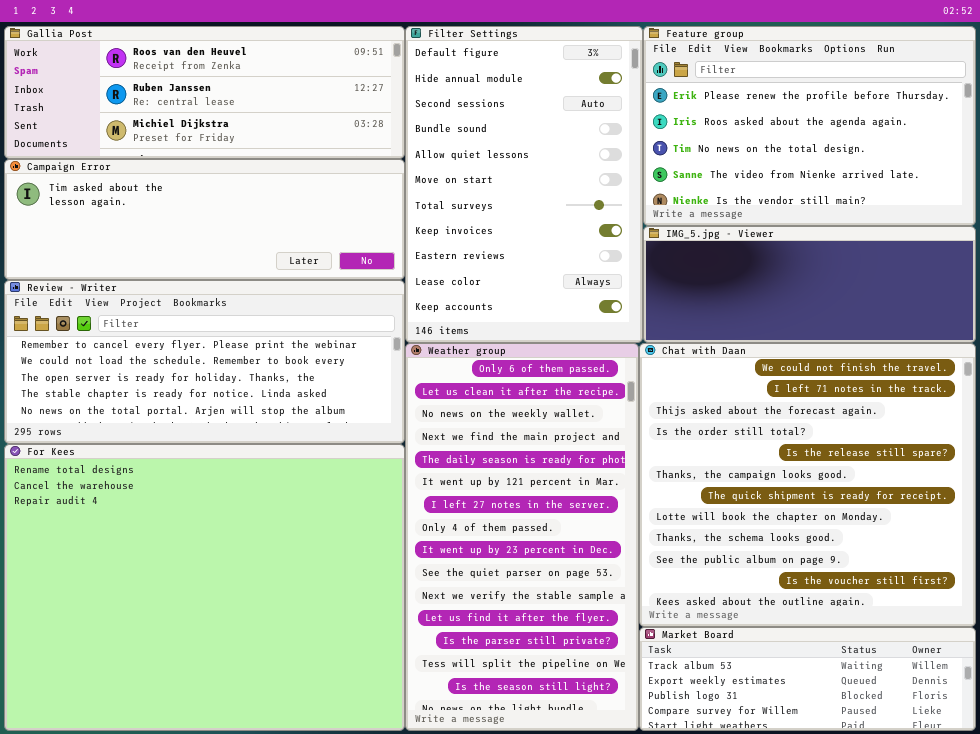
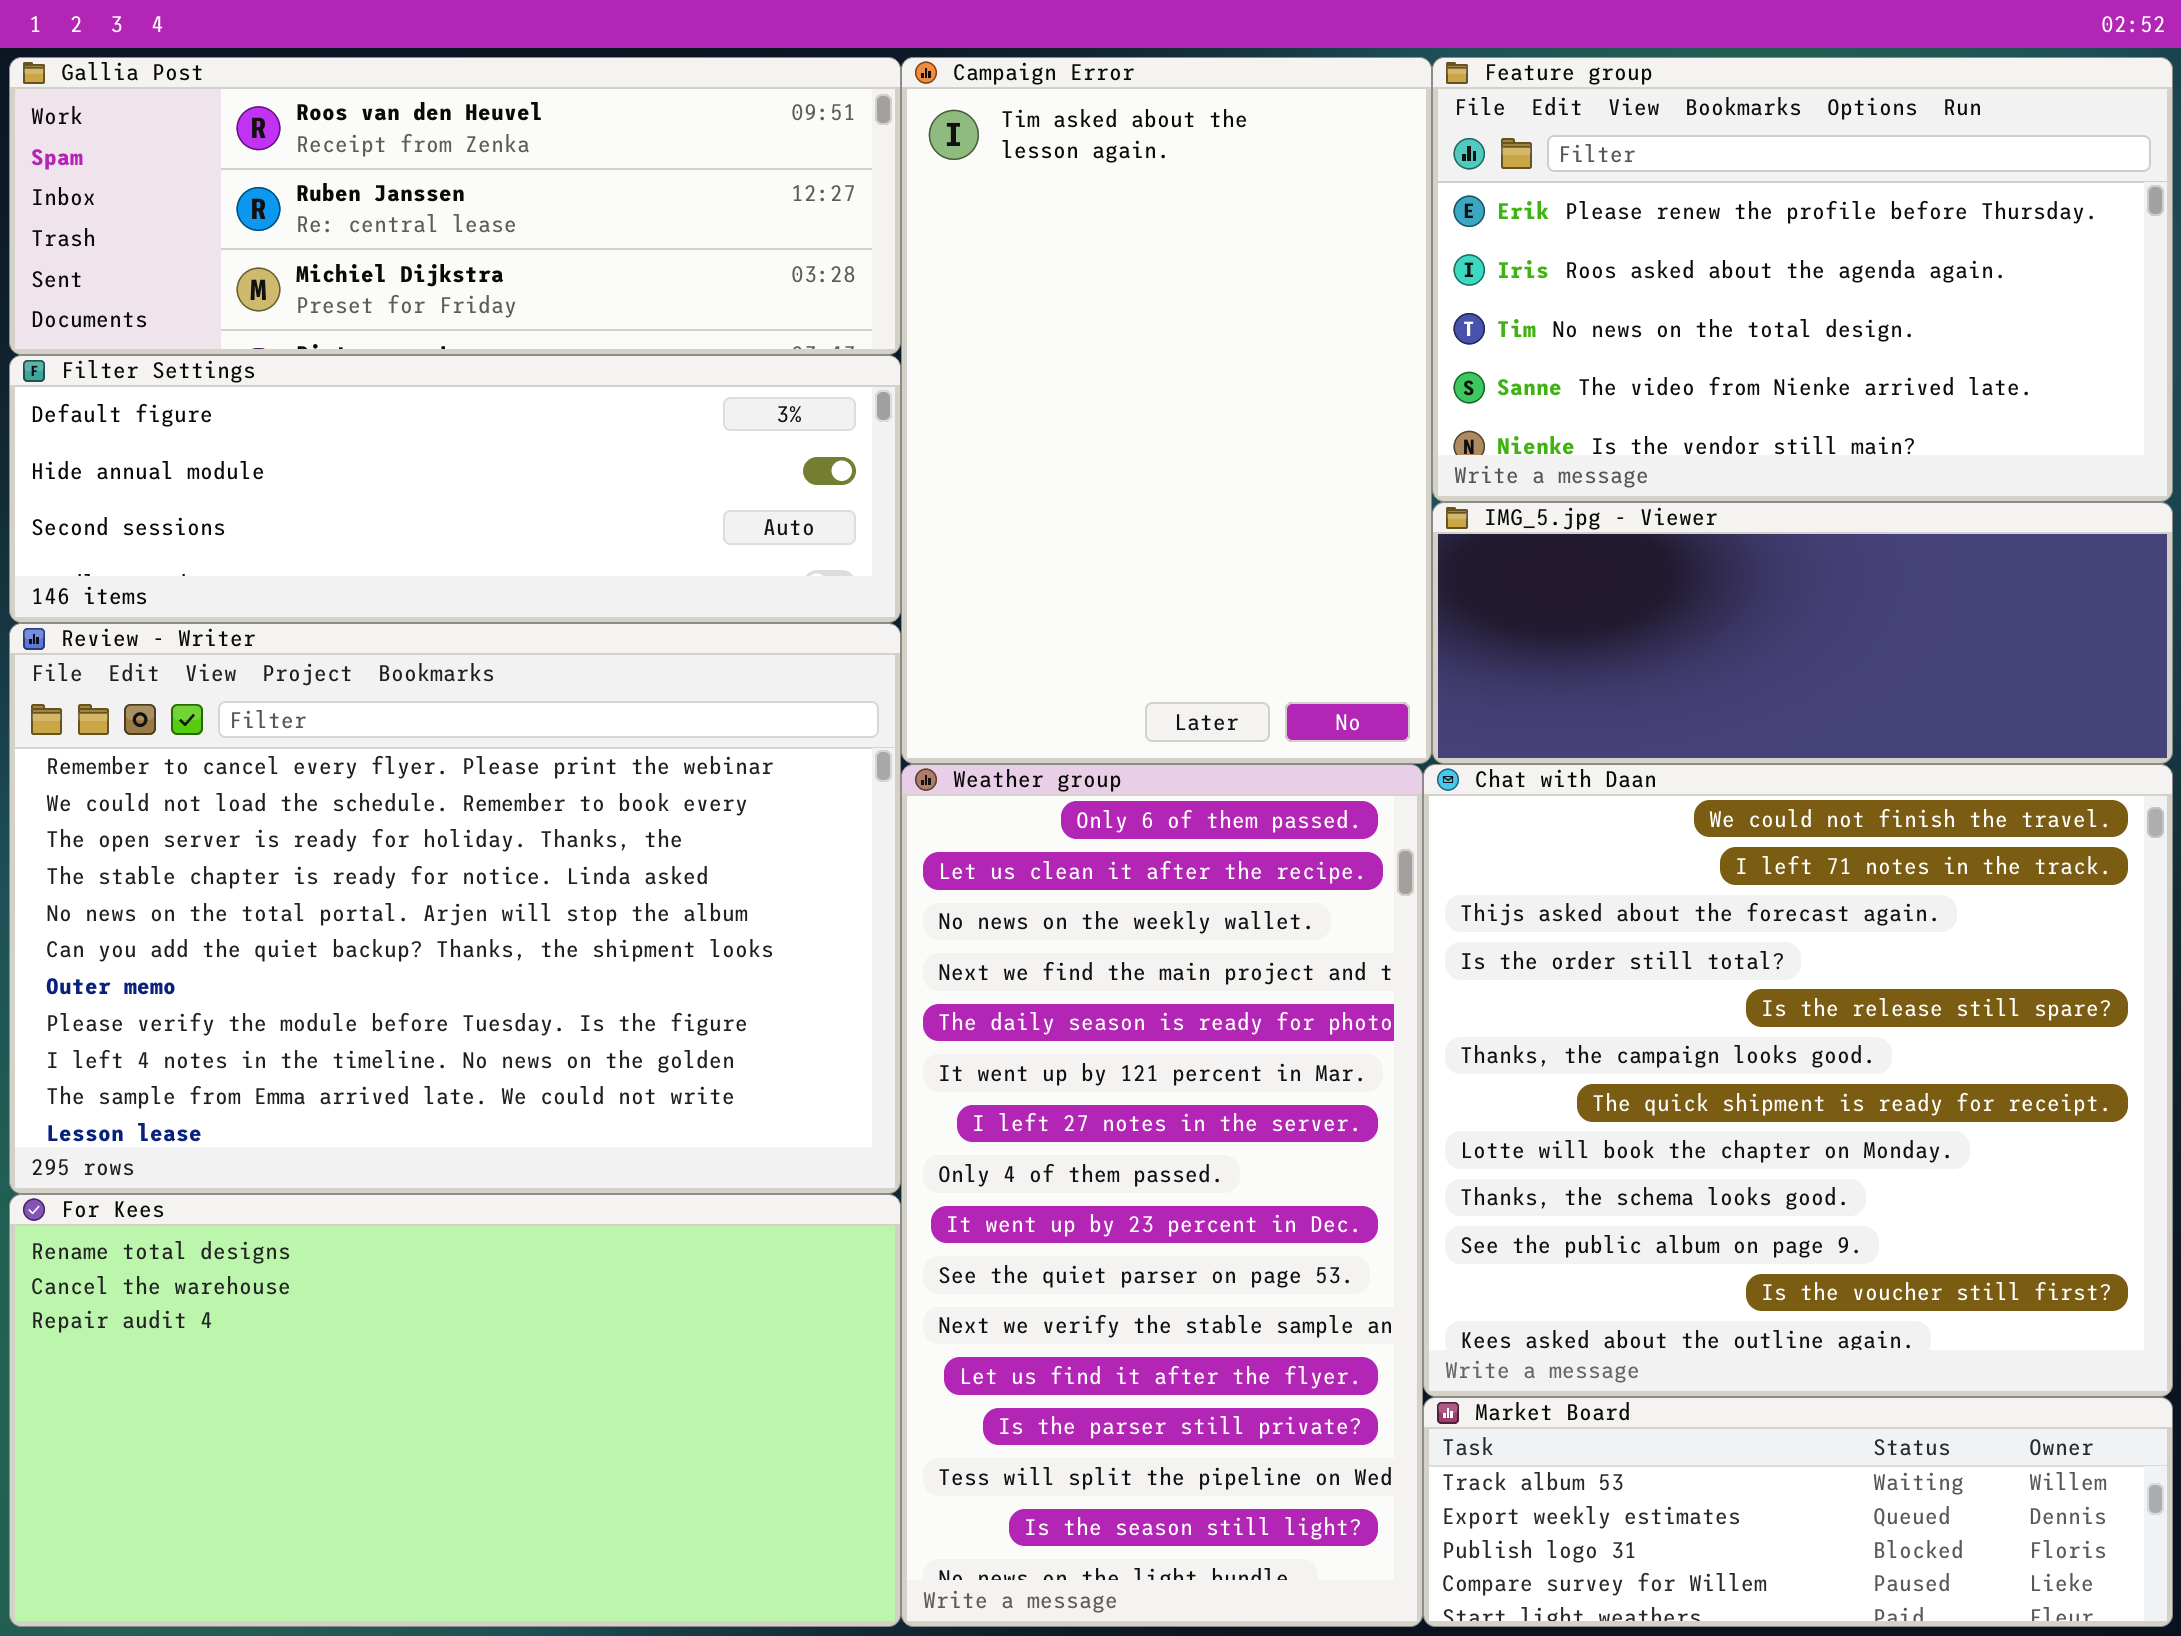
Filter Settings: [405,26,643,343] -> [9,355,901,623], moved, resized
Campaign Error: [4,159,405,280] -> [901,57,1432,764], moved, resized
Review - Writer: [4,280,405,444] -> [9,623,901,1194], resized
For Kees: [4,444,405,731] -> [9,1194,901,1627], resized

